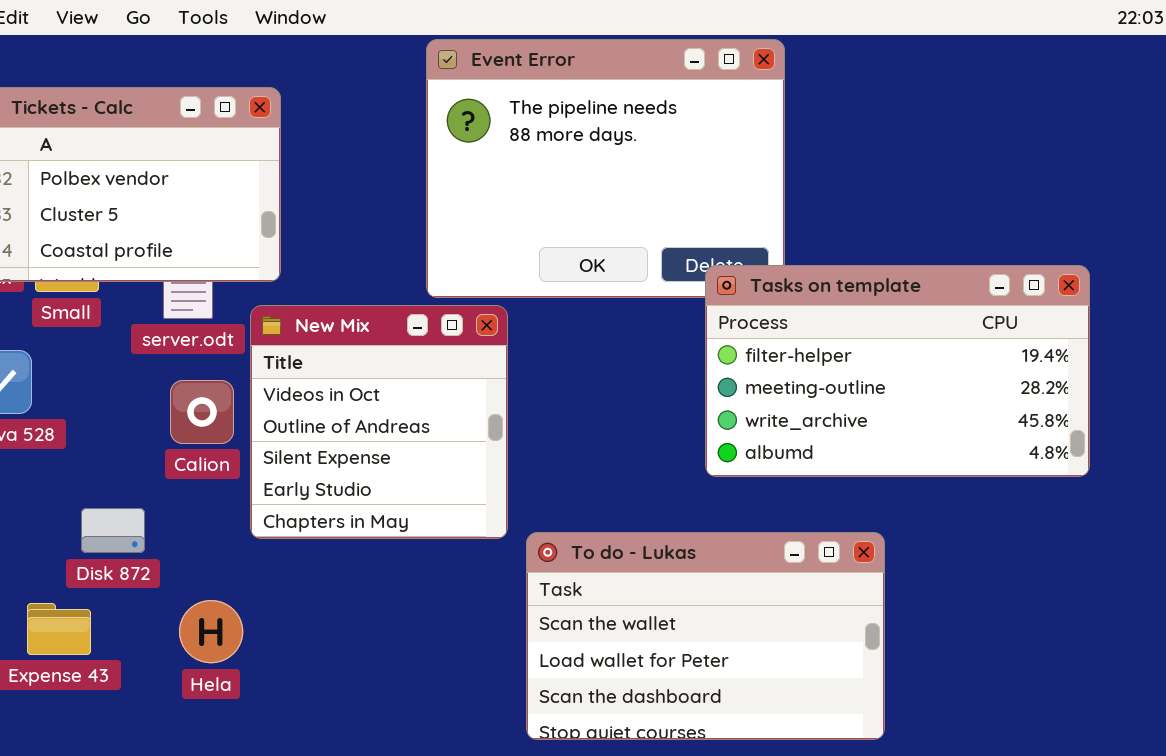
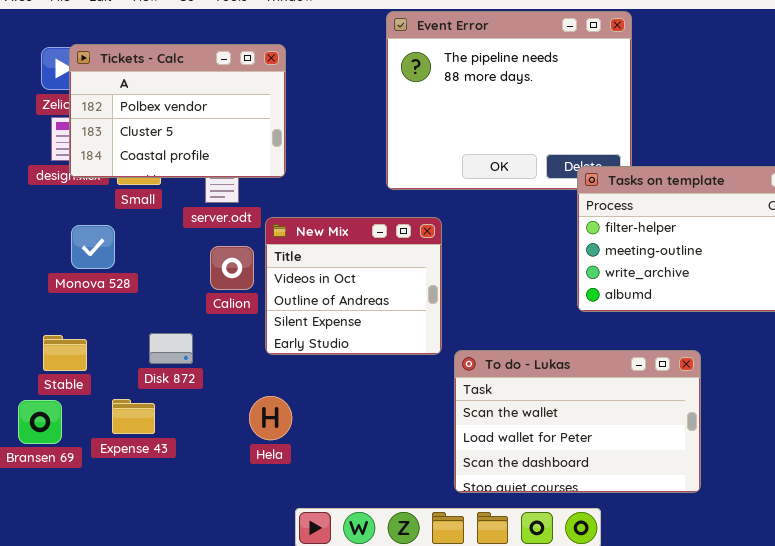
New Mix: [250,305,508,539] -> [265,217,442,355], resized
Hela: [179,600,243,663] -> [249,396,292,440], moved

